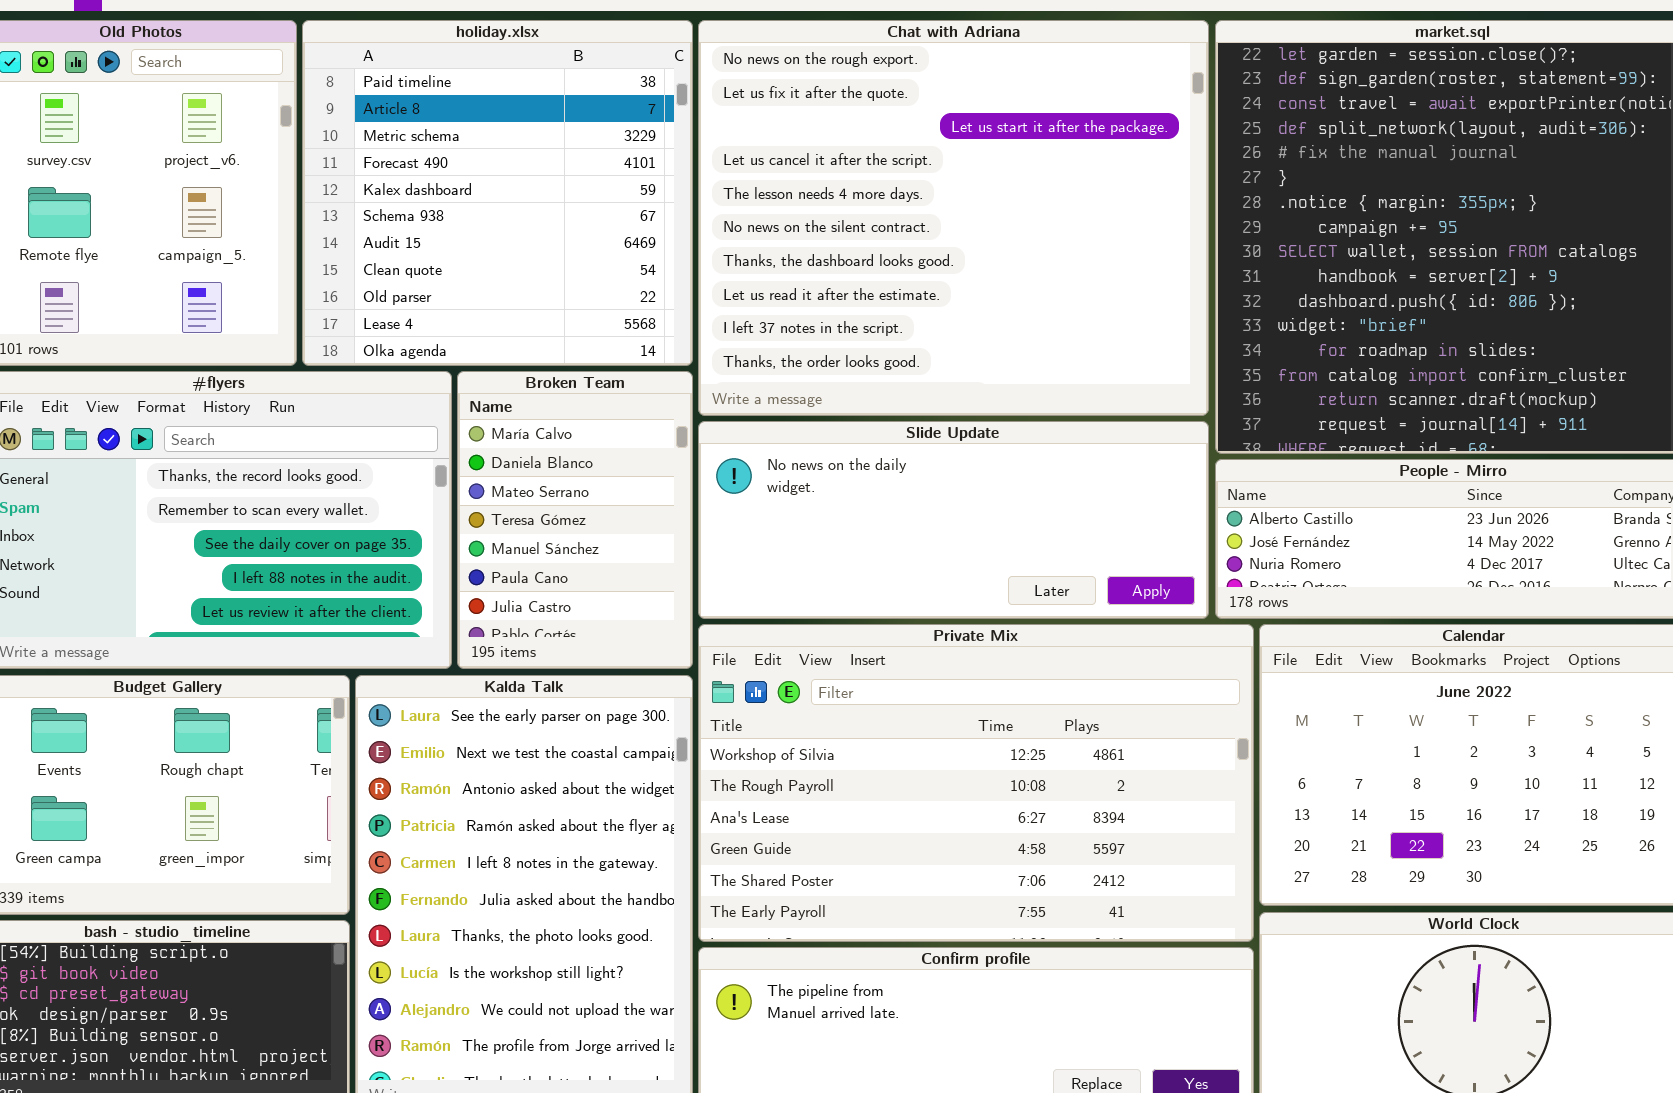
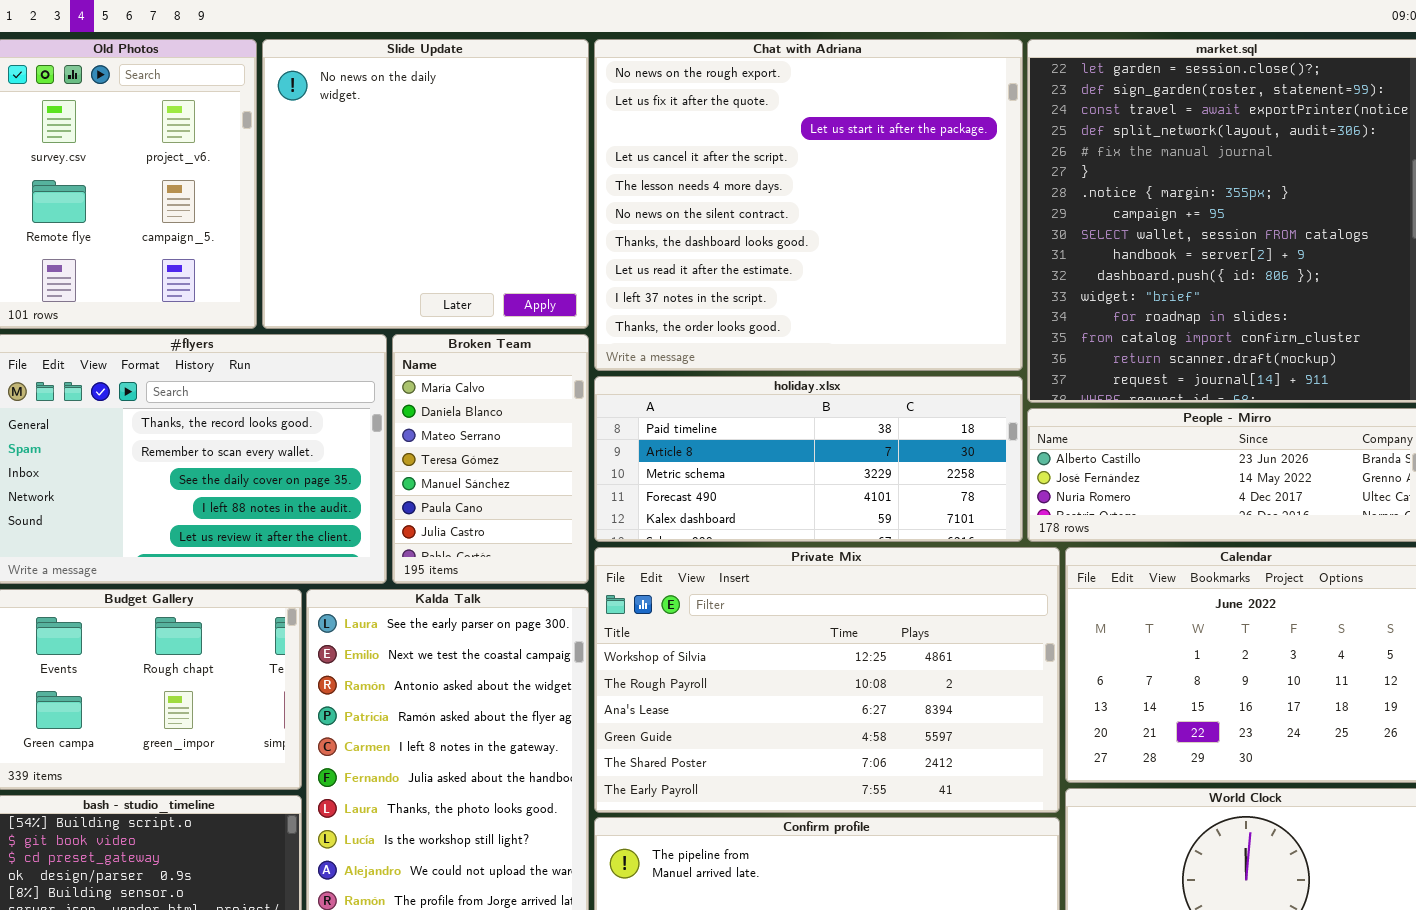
holiday.xlsx: [302,20,693,366] -> [594,376,1023,542], moved, resized
Slide Update: [698,421,1209,619] -> [262,39,589,329], moved, resized

